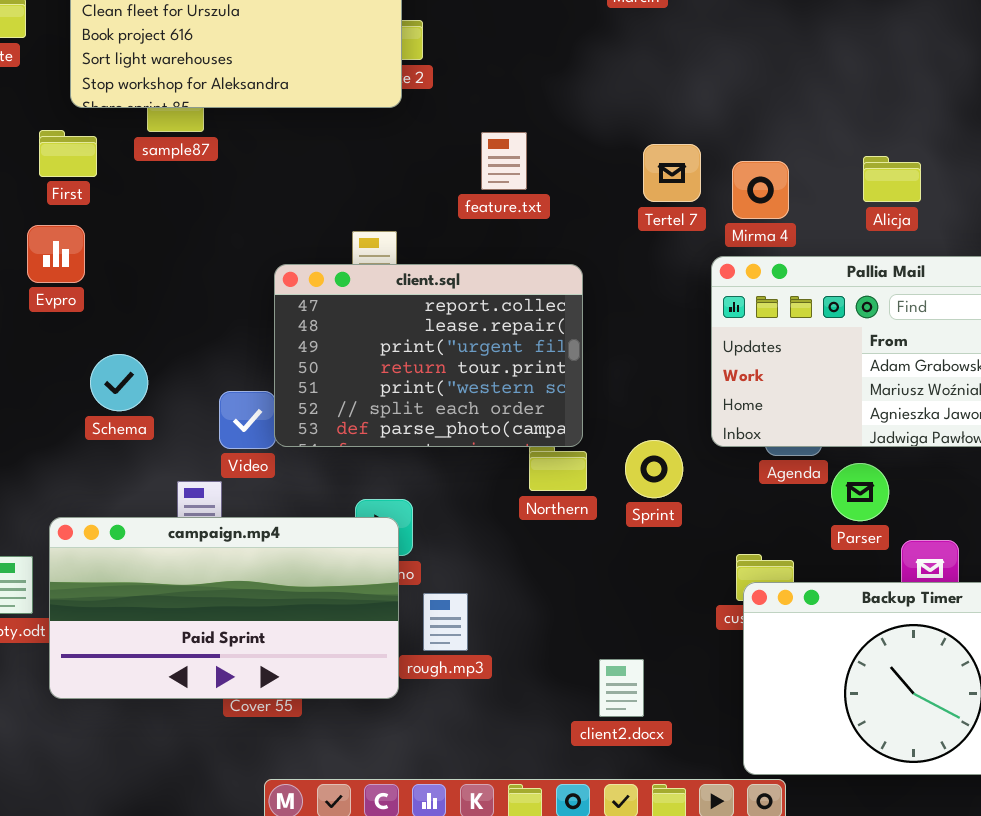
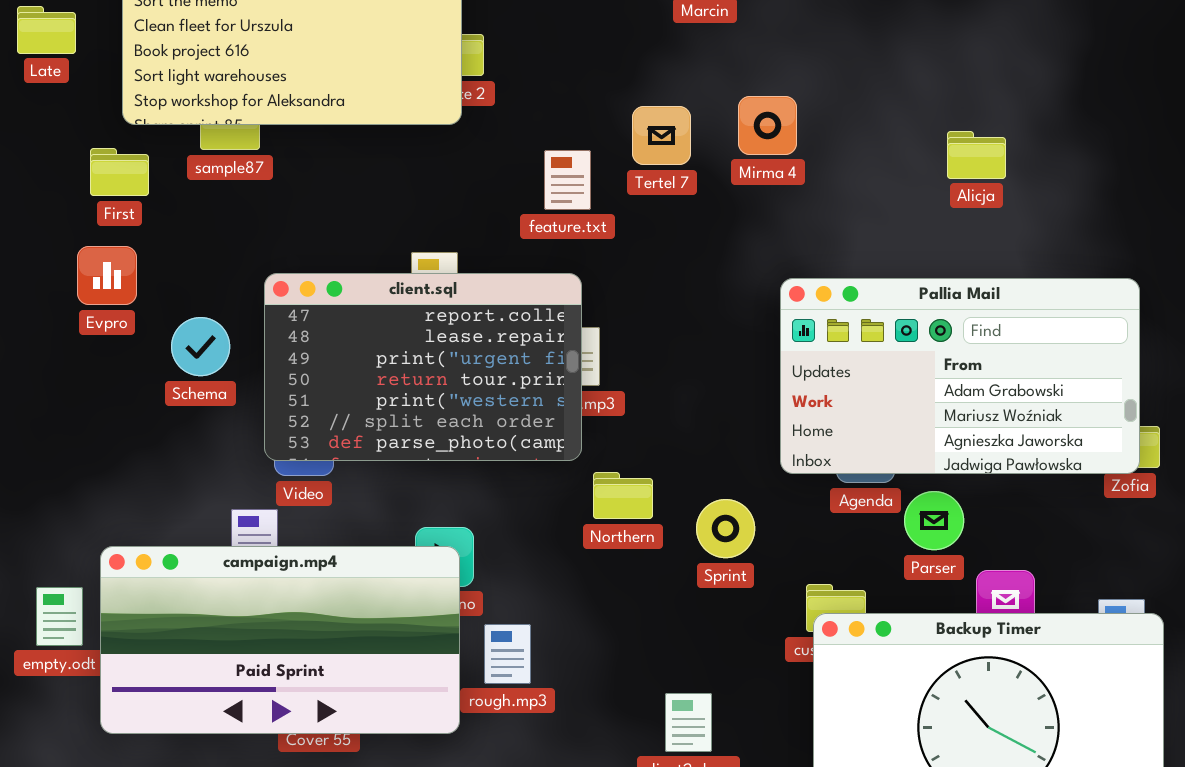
Tertel 7: [643,144,701,202] -> [632,106,691,165], moved
Alicja: [863,156,921,202] -> [947,131,1006,179], moved
Mirma 4: [732,161,789,219] -> [738,96,797,155], moved
client.sql: [274,264,583,447] -> [264,273,582,461], moved
Schema: [90,354,148,411] -> [171,317,230,376], moved
Sprint: [625,440,683,498] -> [696,499,755,558], moved

